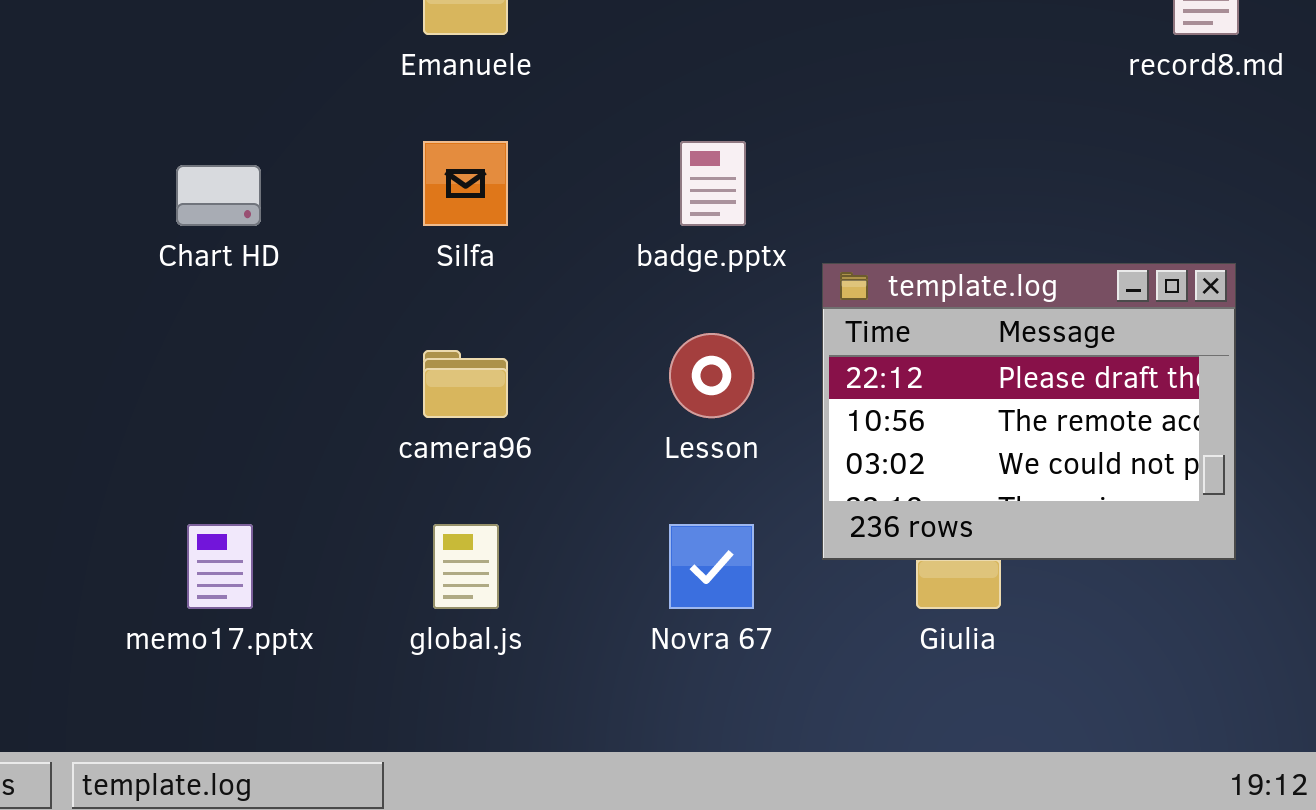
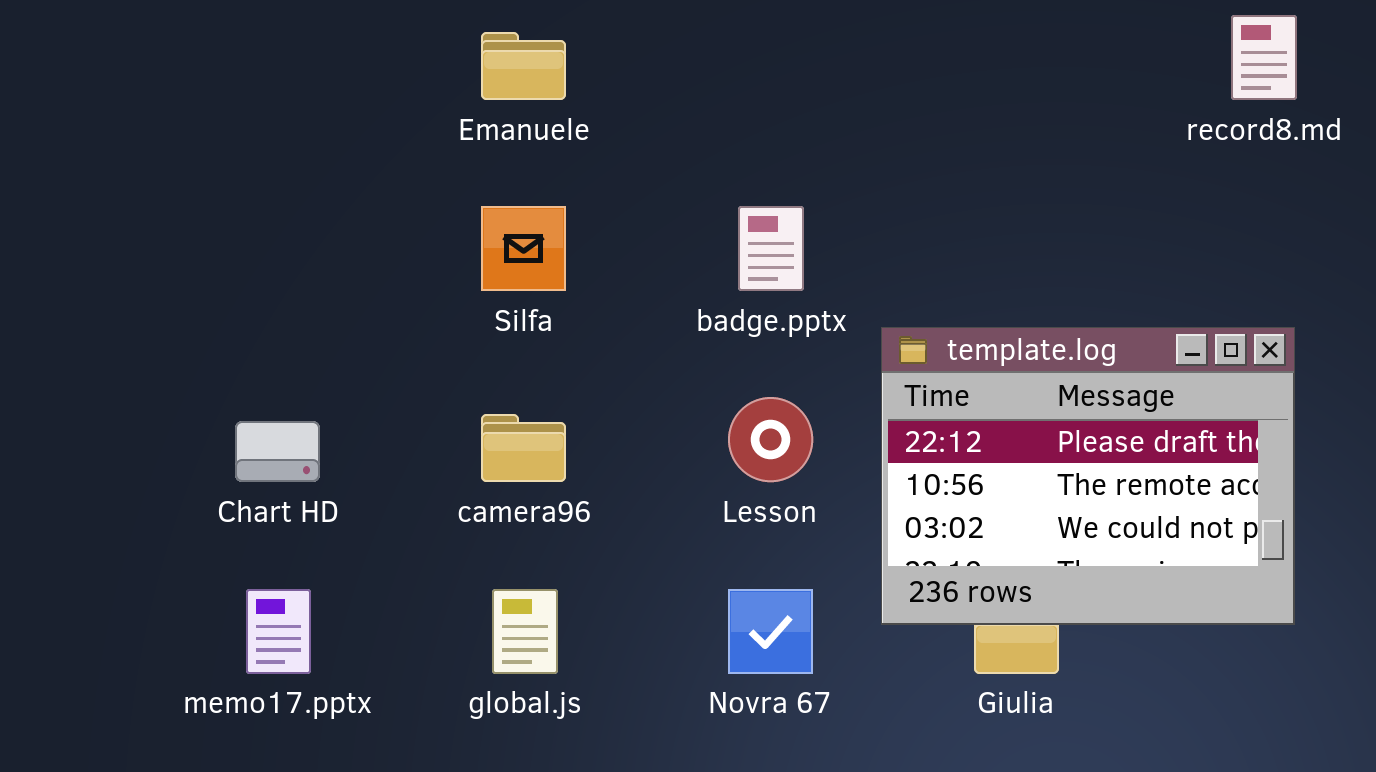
Chart HD: [176,165,261,226] -> [235,421,320,482], moved

